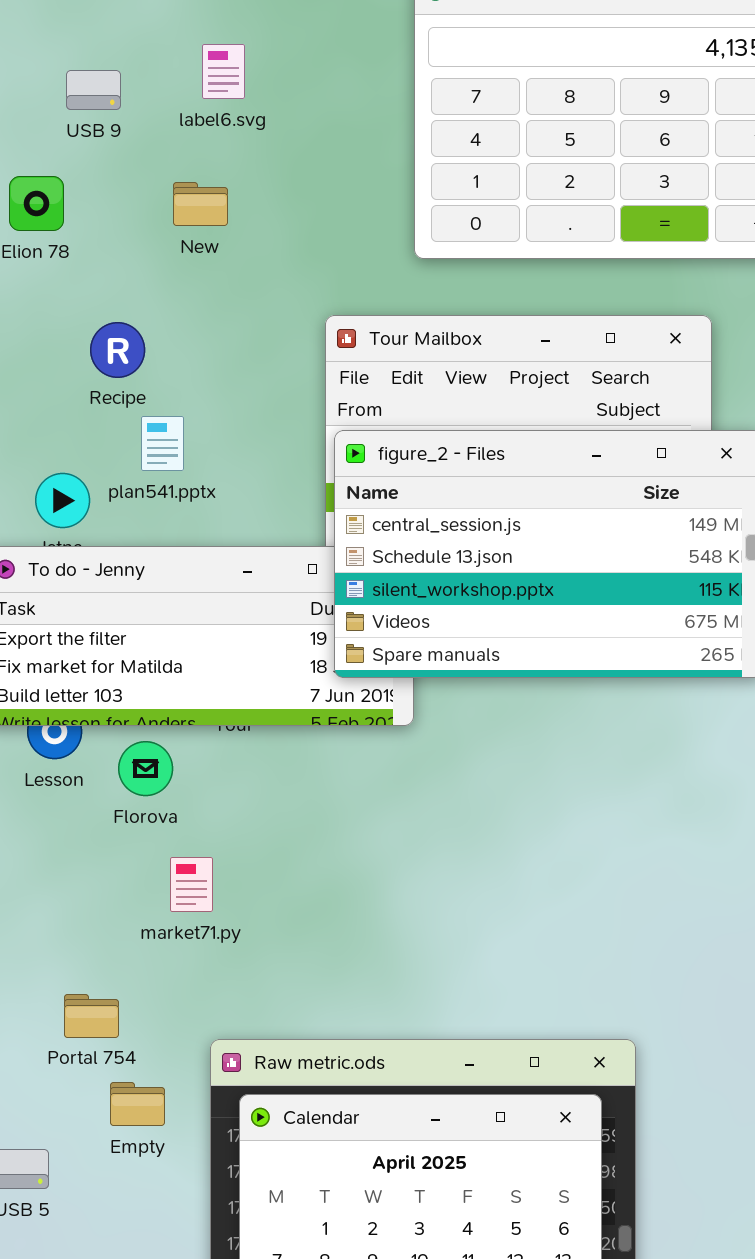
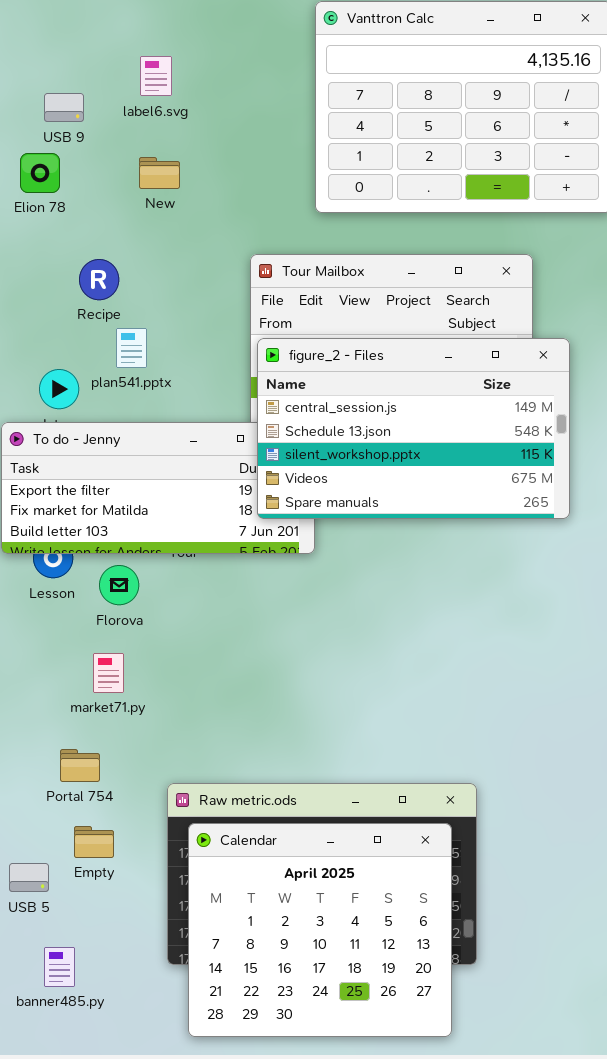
label6.svg: [202,44,245,99] -> [140,56,172,96], moved
USB 9: [66,70,121,110] -> [44,93,84,122], moved
market71.py: [170,857,213,912] -> [93,653,124,693], moved
Empty: [110,1082,165,1126] -> [74,826,114,858], moved

